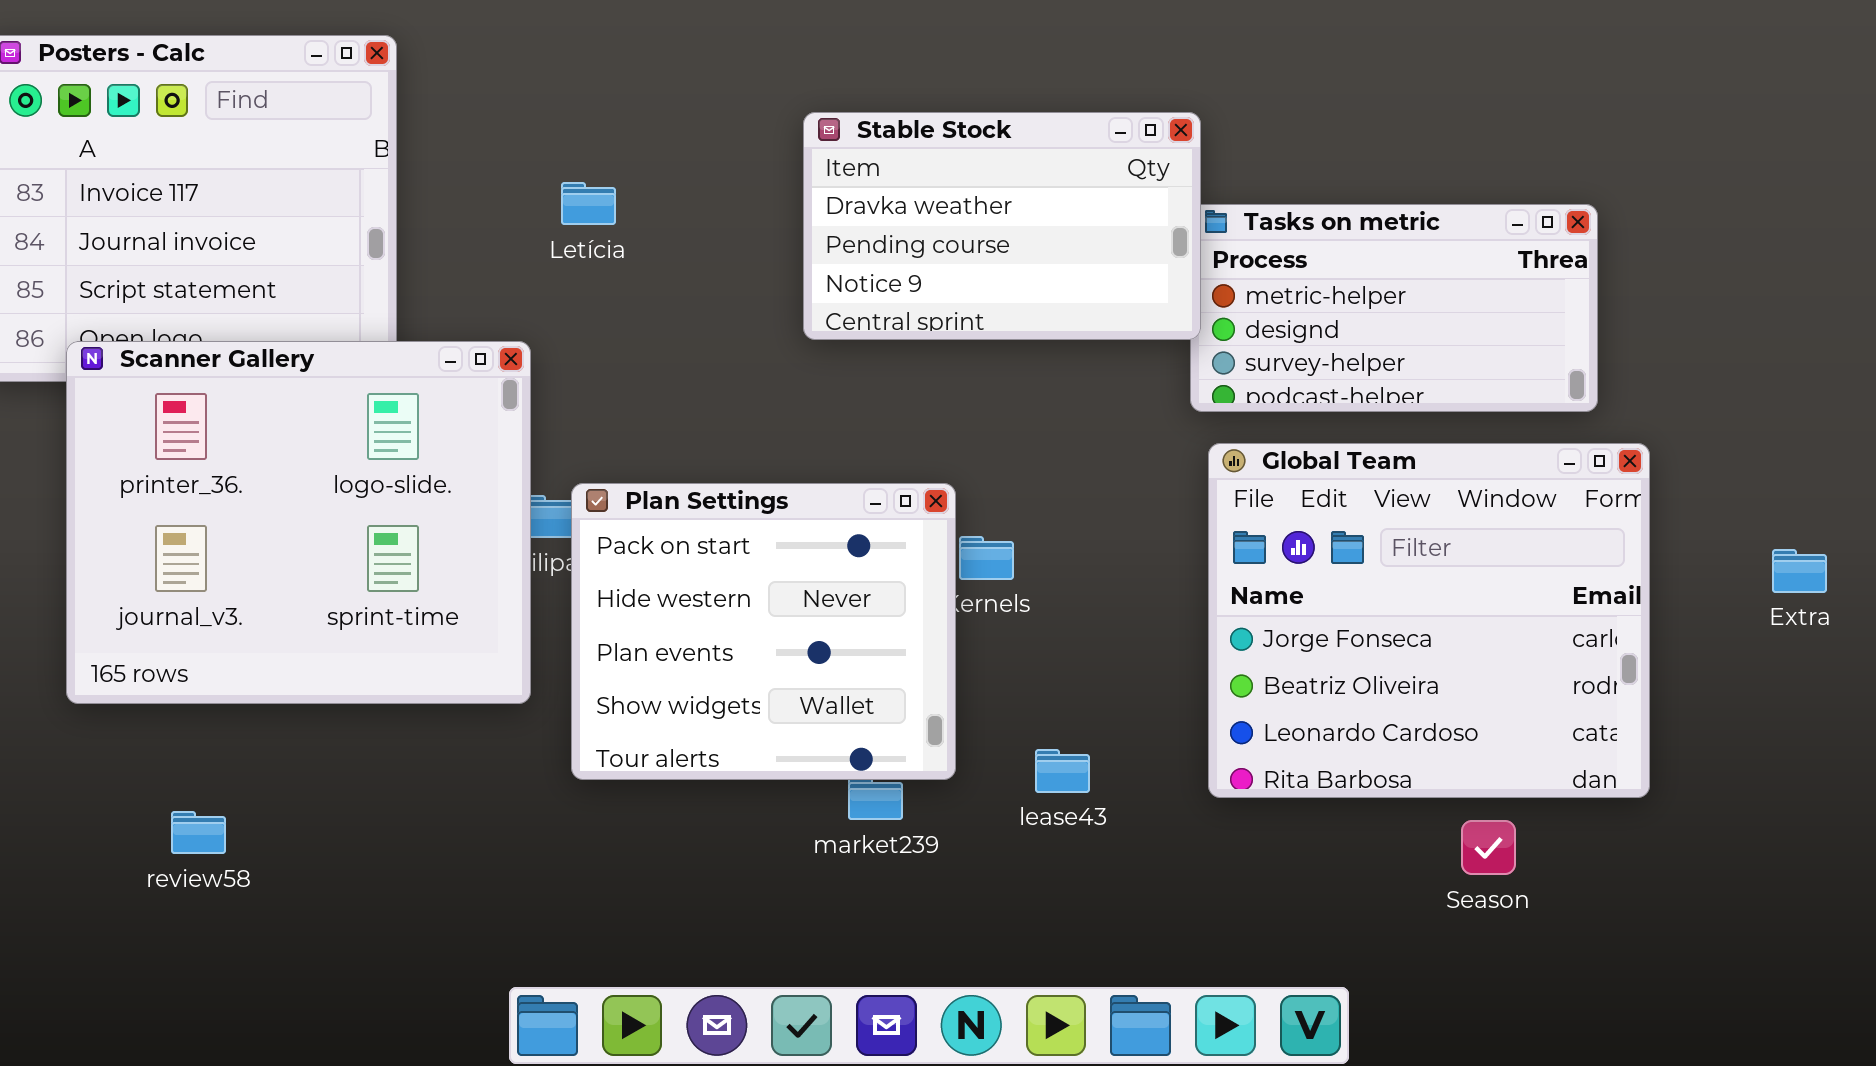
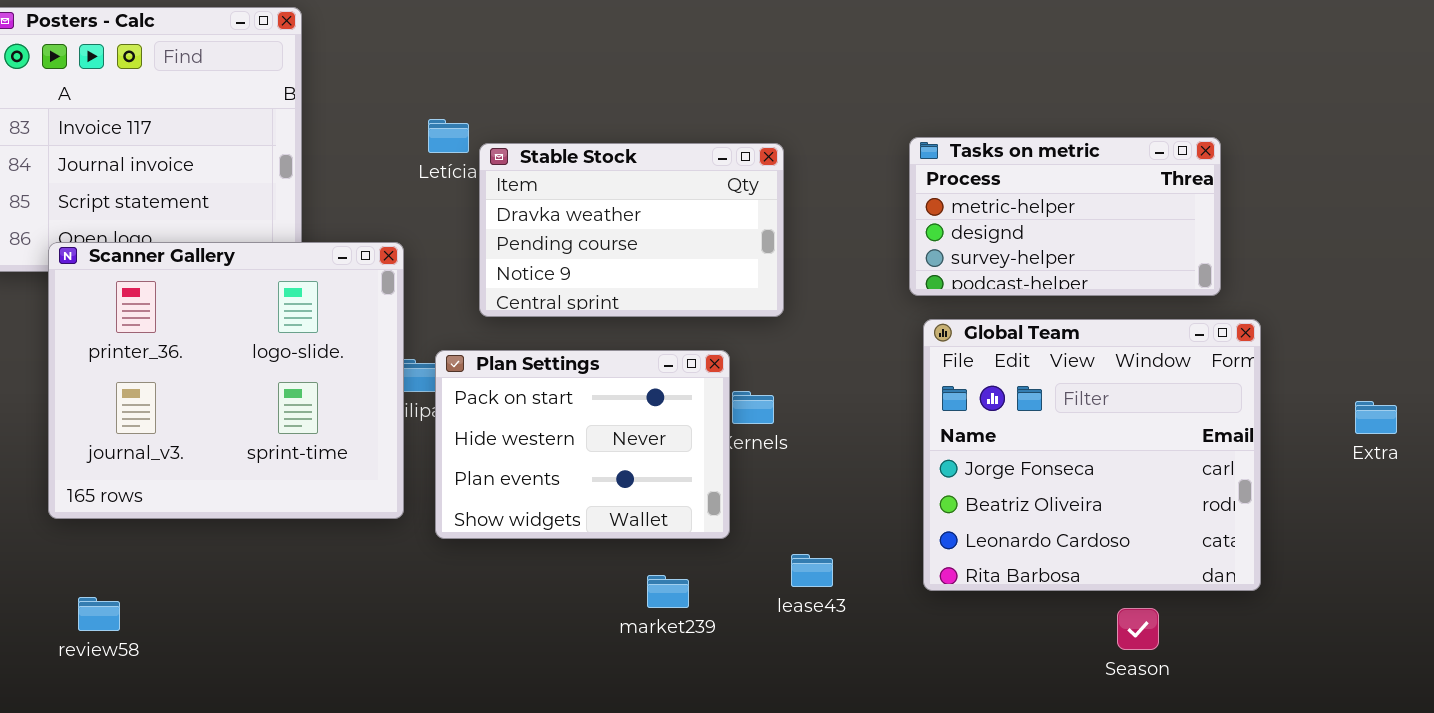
Stable Stock: [803,112,1201,340] -> [479,143,784,317], moved
Plan Settings: [571,483,956,780] -> [435,350,730,539], resized
review58: [171,811,226,854] -> [78,597,120,631], moved

